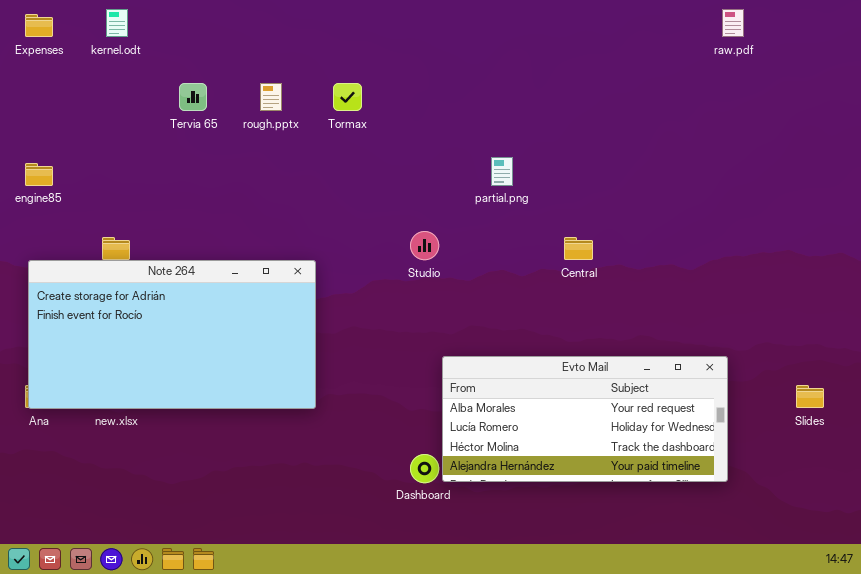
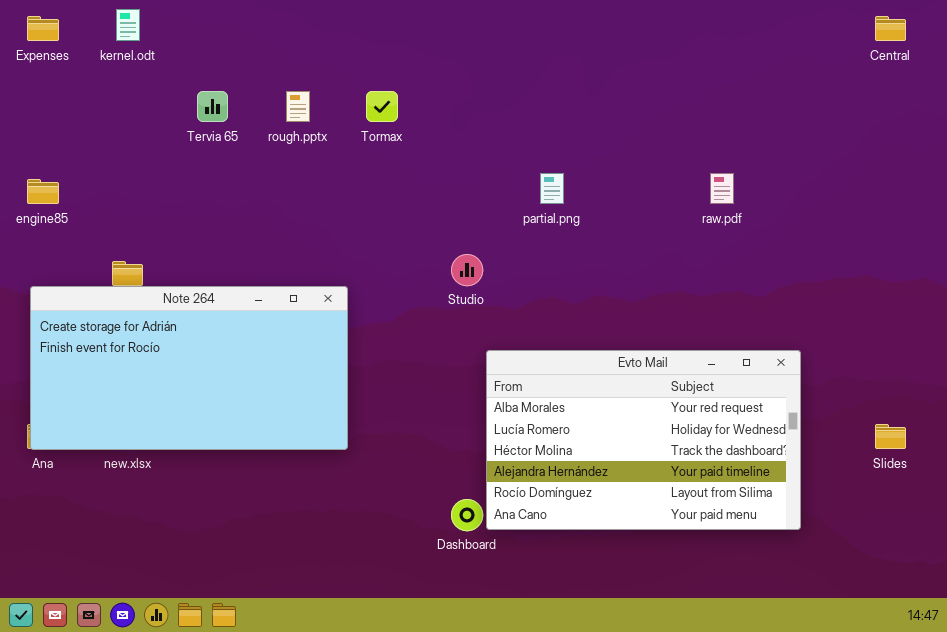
raw.pdf: [722,9,744,37] -> [710,173,734,204], moved
Central: [564,237,593,260] -> [875,16,906,41], moved
Evto Mail: [442,356,728,482] -> [486,350,801,530], resized

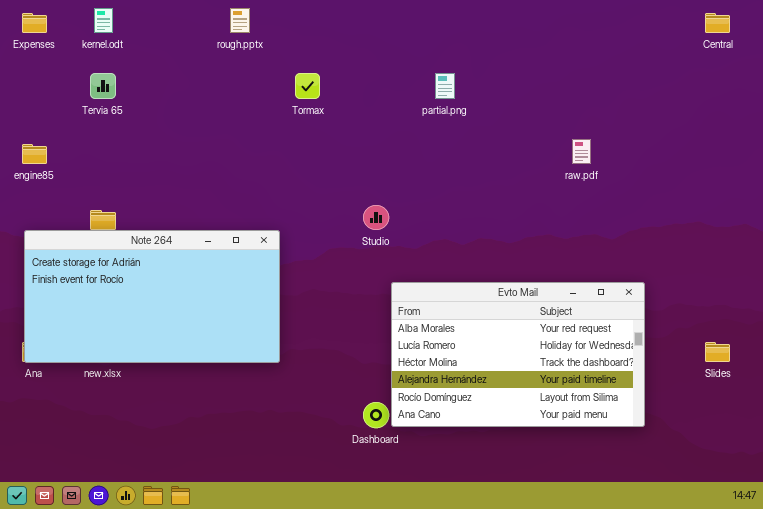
Tervia 65: [197,91,228,122] -> [90,73,116,99], moved
rough.pptx: [286,91,310,122] -> [230,8,250,33], moved
partial.png: [540,173,564,204] -> [435,73,455,99], moved

